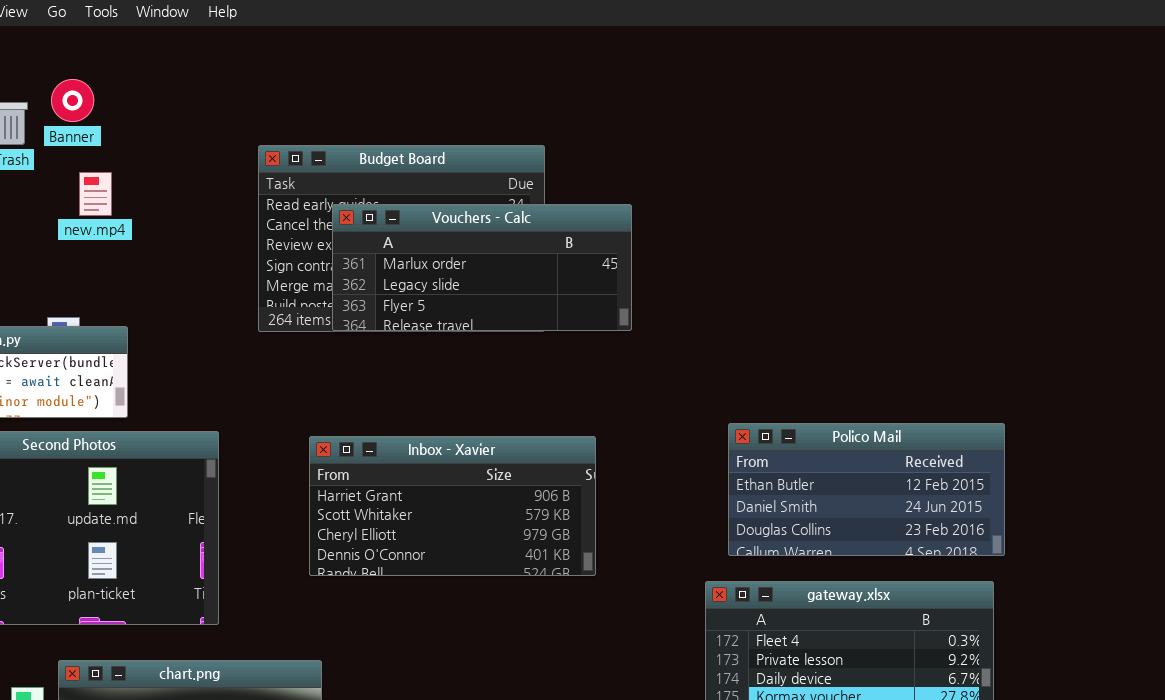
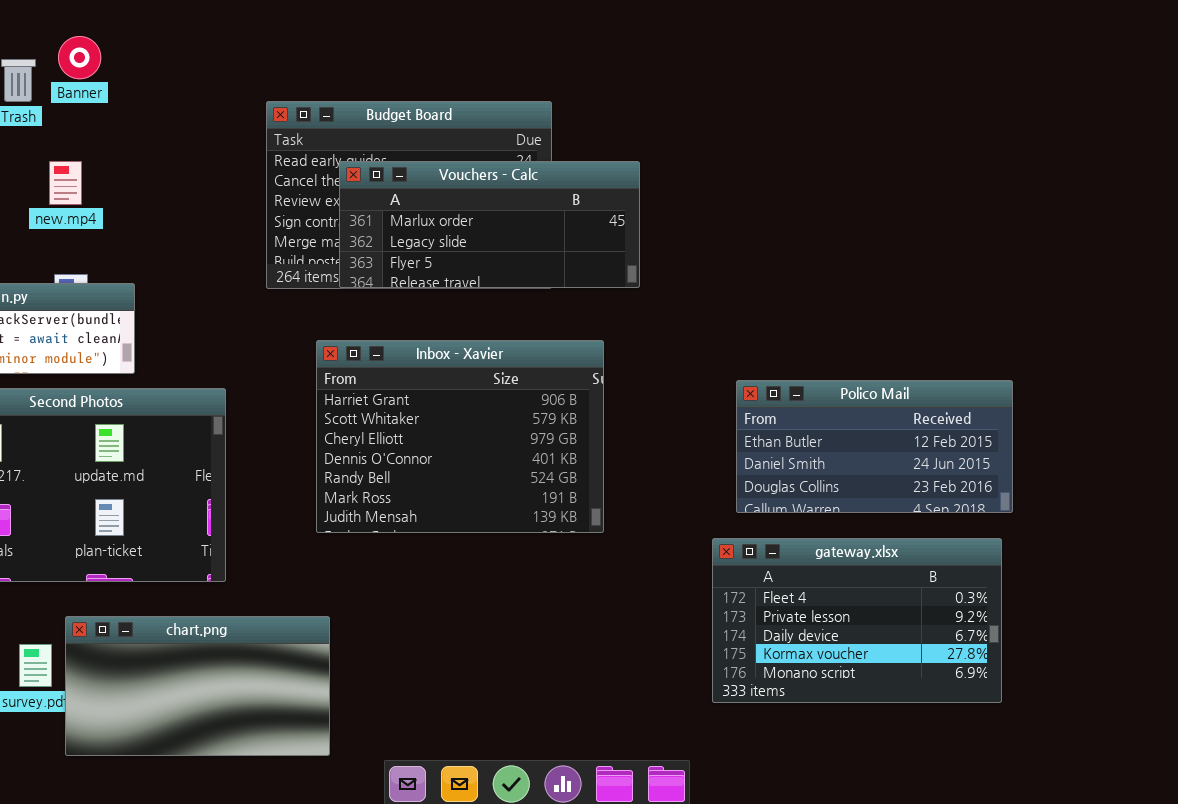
new.mp4: [79,172,112,216] -> [49,161,82,205], moved
Inbox - Xavier: [309,436,596,576] -> [316,340,604,533], resized

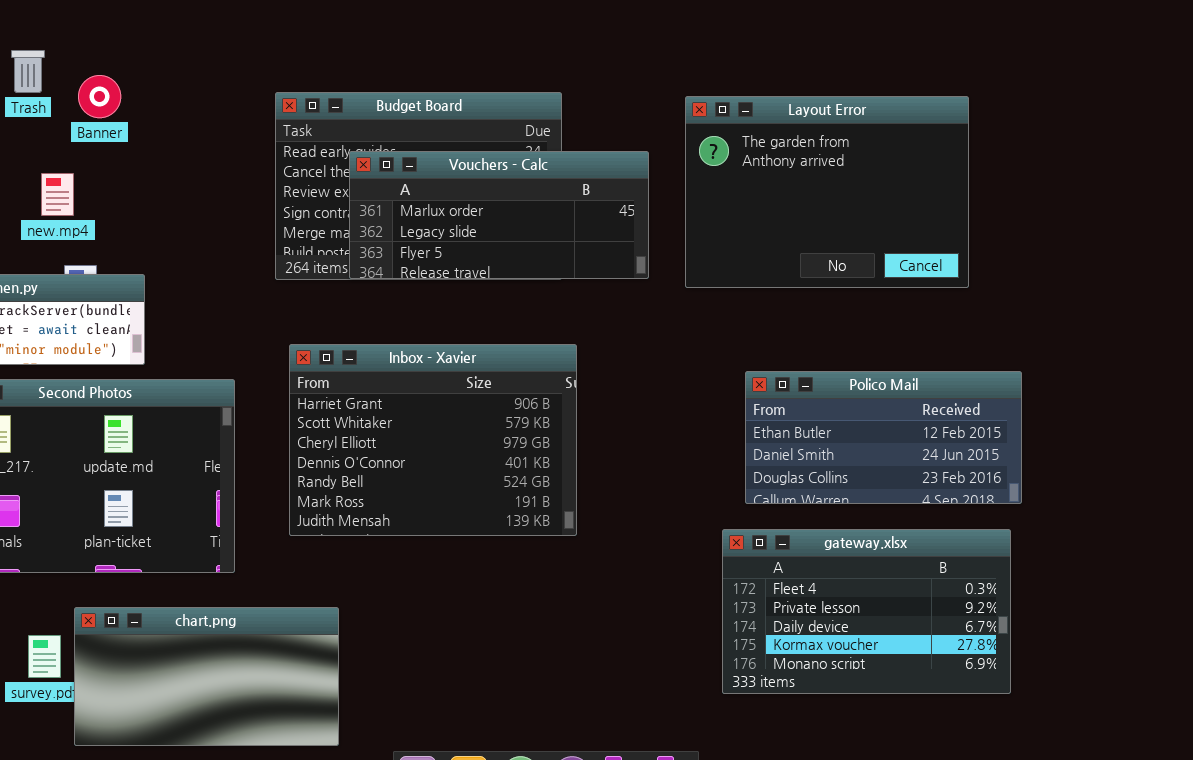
Banner: [58,36,101,79] -> [78,75,121,118], moved
Layout Error: none -> [685,96,969,288], opened
new.mp4: [49,161,82,205] -> [41,173,74,216], moved
Inbox - Xavier: [316,340,604,533] -> [289,344,577,536], moved

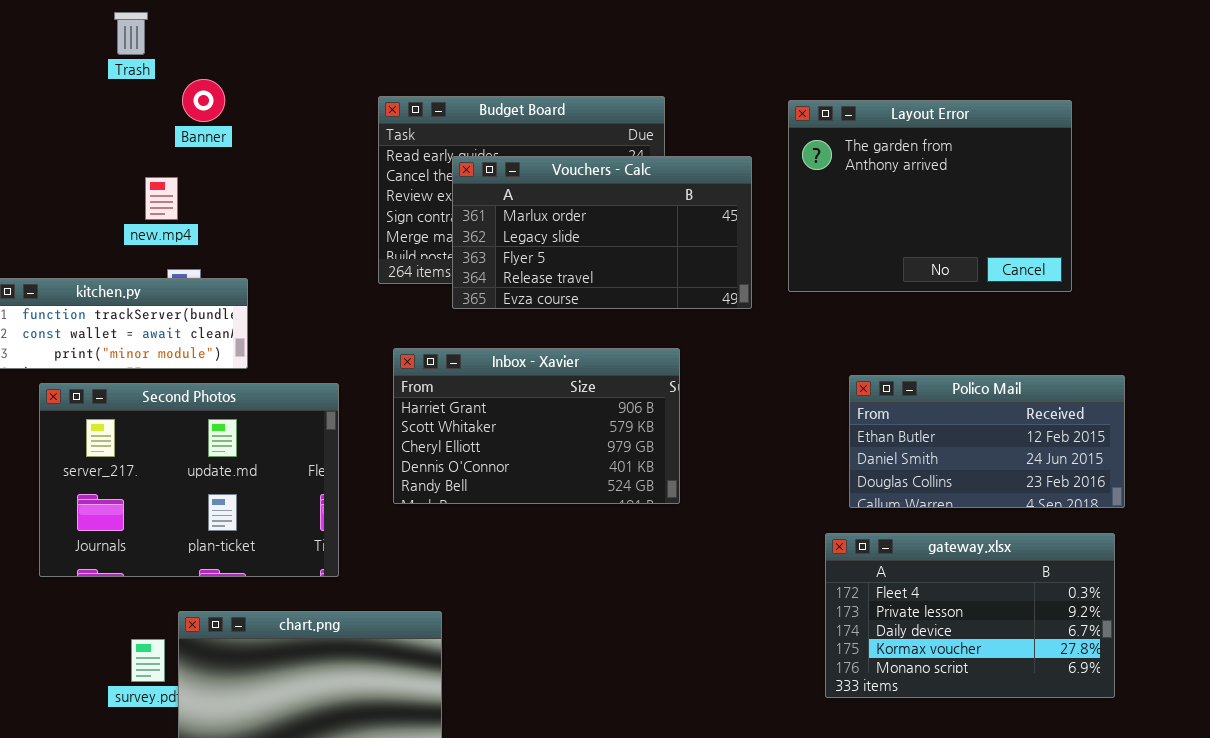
Trash: [11,50,45,93] -> [114,12,148,55], moved
Vouchers - Calc: [349,151,649,279] -> [452,156,752,309], resized
Inbox - Xavier: [289,344,577,536] -> [393,348,680,504], resized

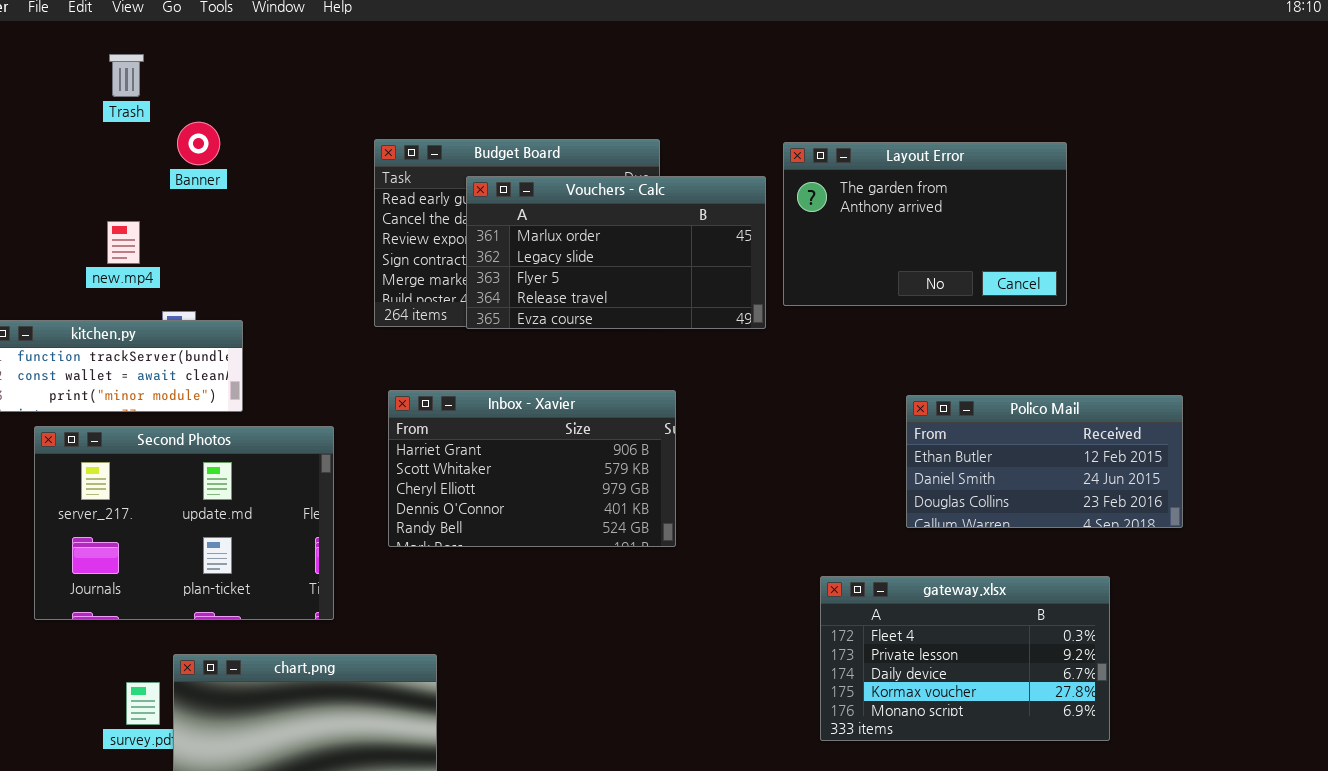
Layout Error: [788,100,1072,292] -> [783,142,1067,306], resized
Vouchers - Calc: [452,156,752,309] -> [466,176,766,329], moved
new.mp4: [145,177,178,220] -> [107,221,140,264], moved
Polico Mail: [849,375,1125,508] -> [906,395,1183,528], moved

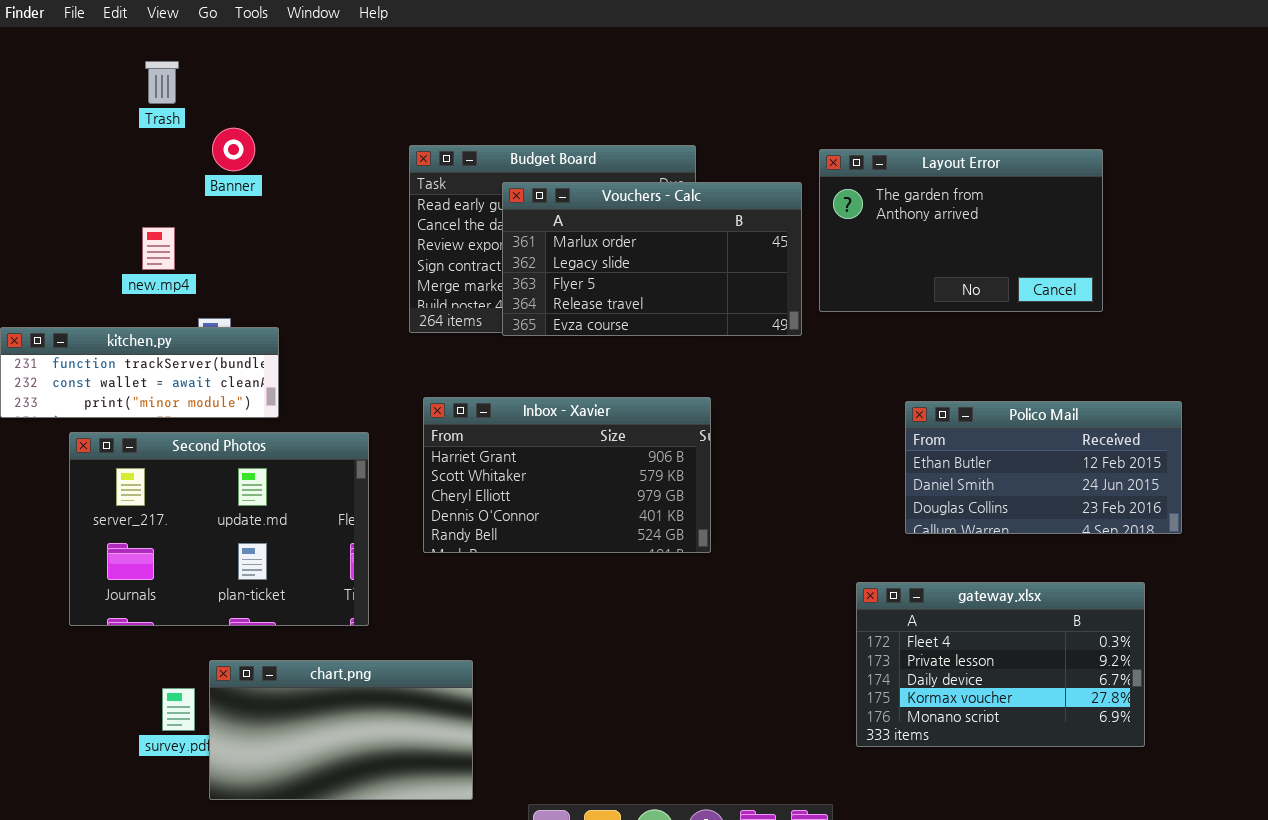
Polico Mail: [906,395,1183,528] -> [905,401,1182,534], moved

